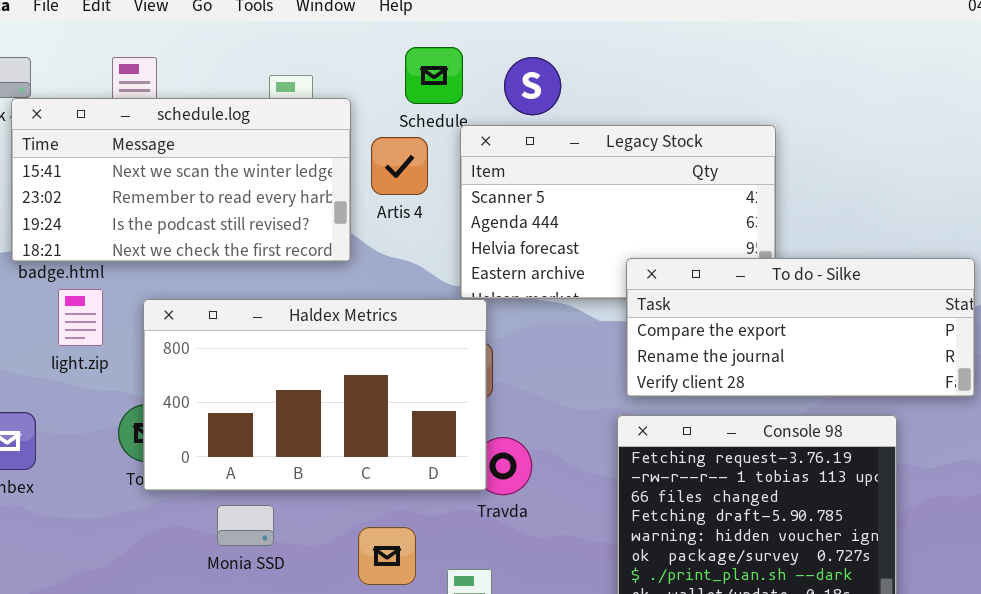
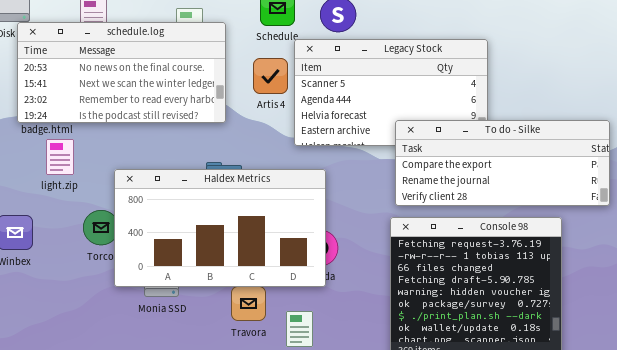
schedule.log: [11,98,351,262] -> [17,22,226,123], scrolled up 1 row
Artis 4: [371,137,428,195] -> [253,58,288,94], moved
Haldex Metrics: [143,299,487,491] -> [114,169,326,287], moved

